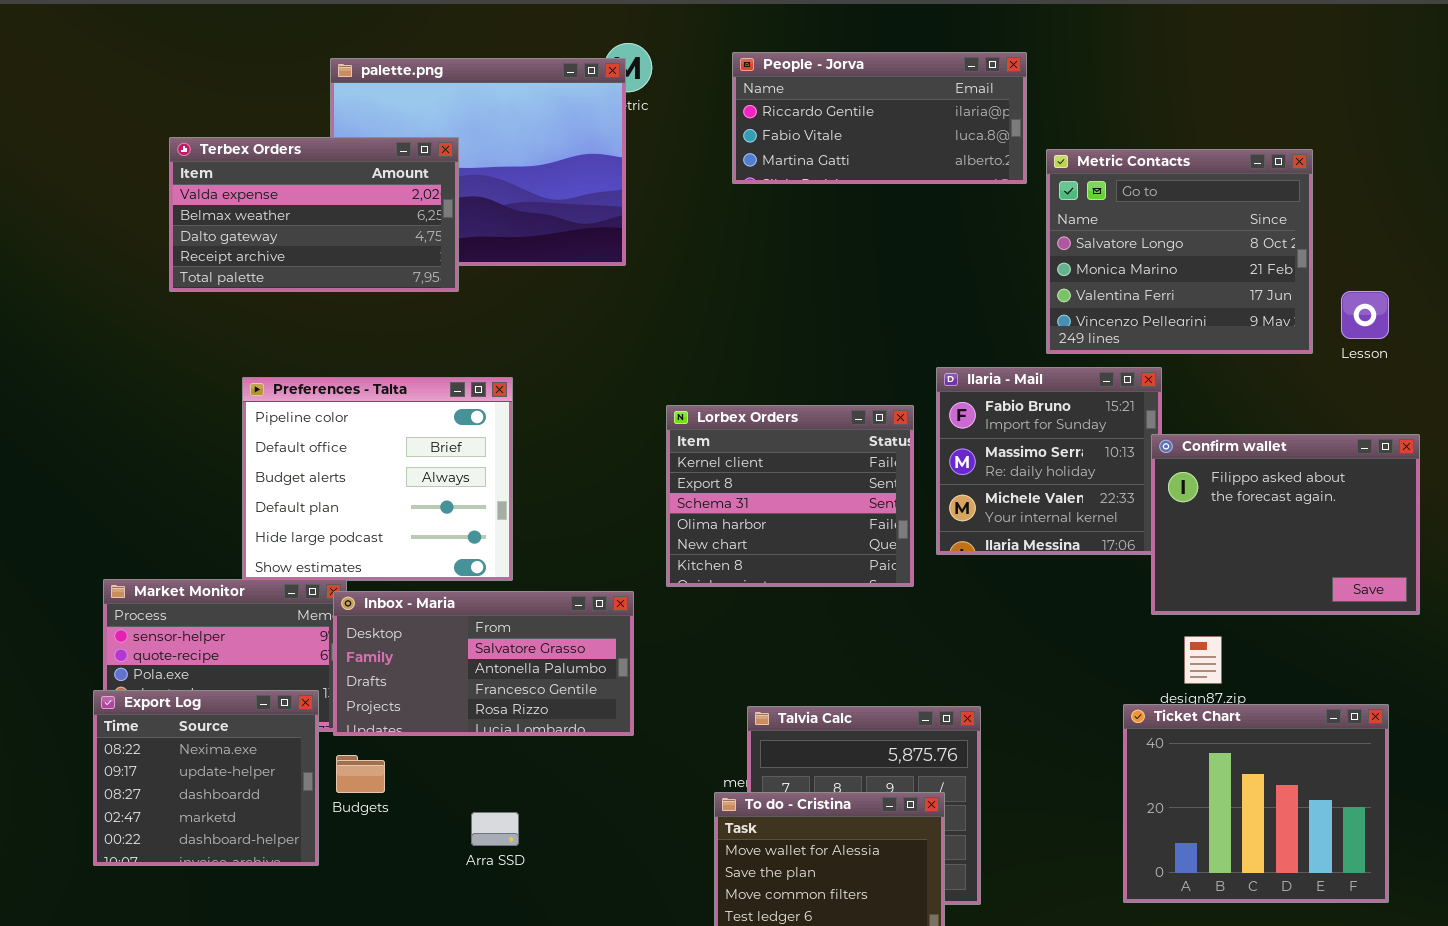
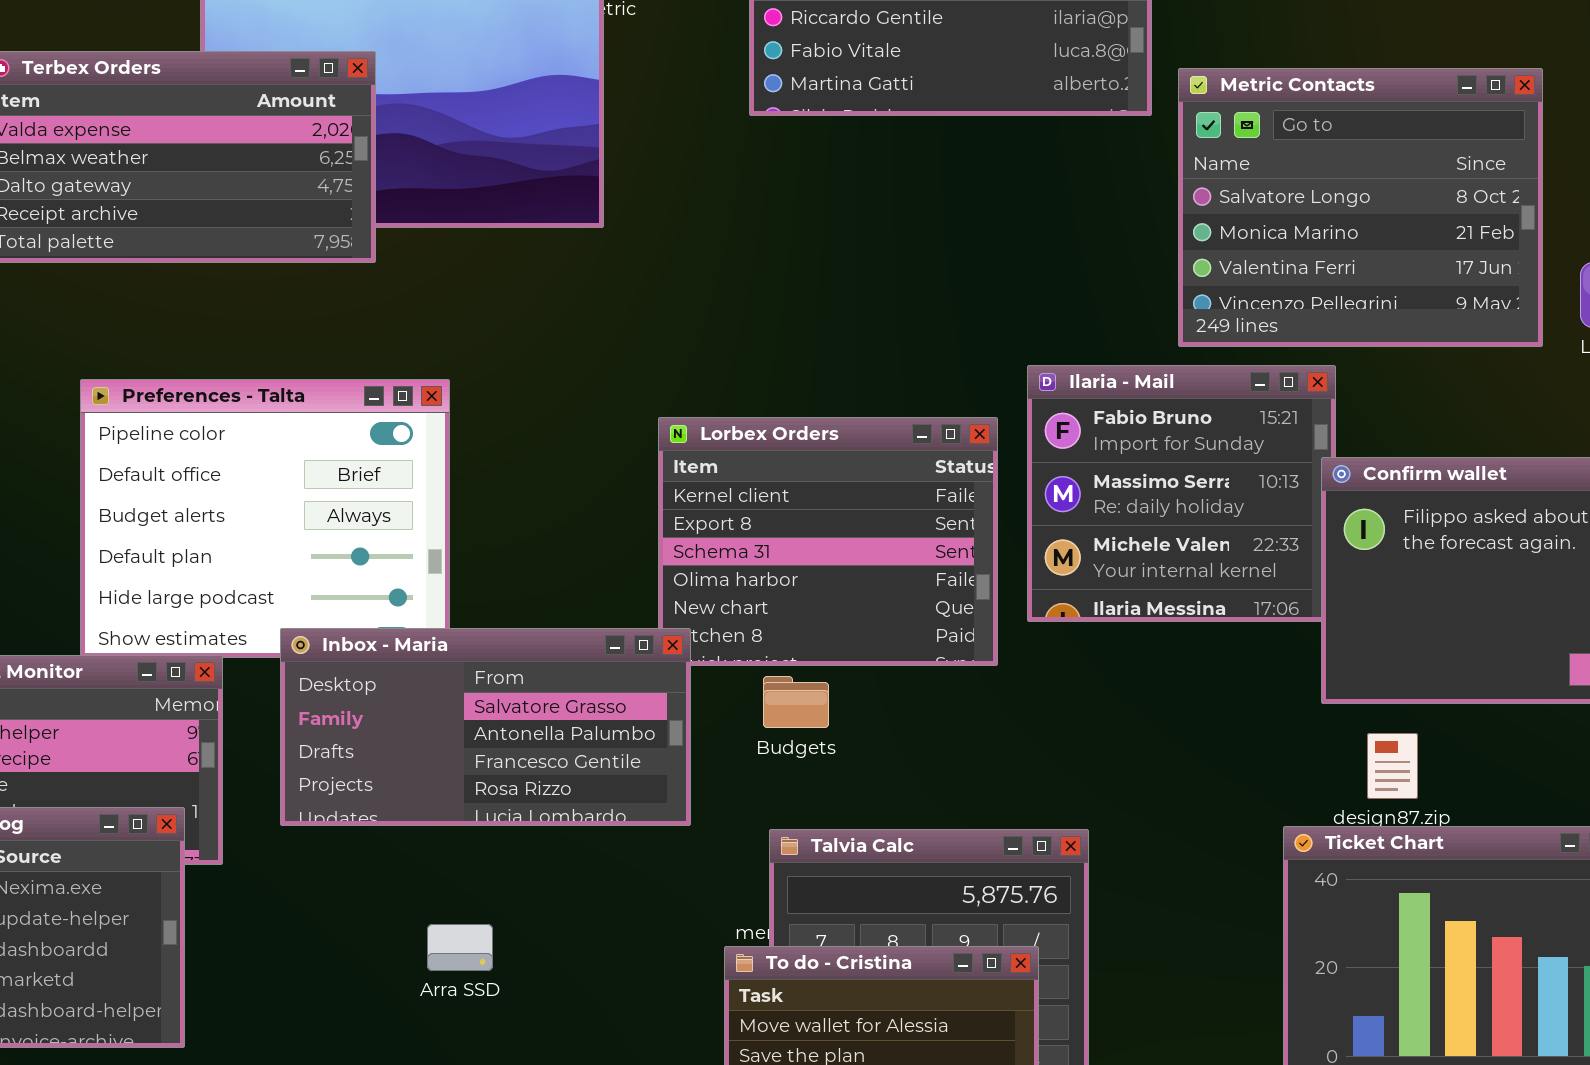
Inbox - Maria: [333,591,634,736] -> [280,628,691,826], moved
Budgets: [336,755,385,793] -> [763,676,829,728], moved
Arra SSD: [471,812,519,846] -> [427,924,493,971], moved

